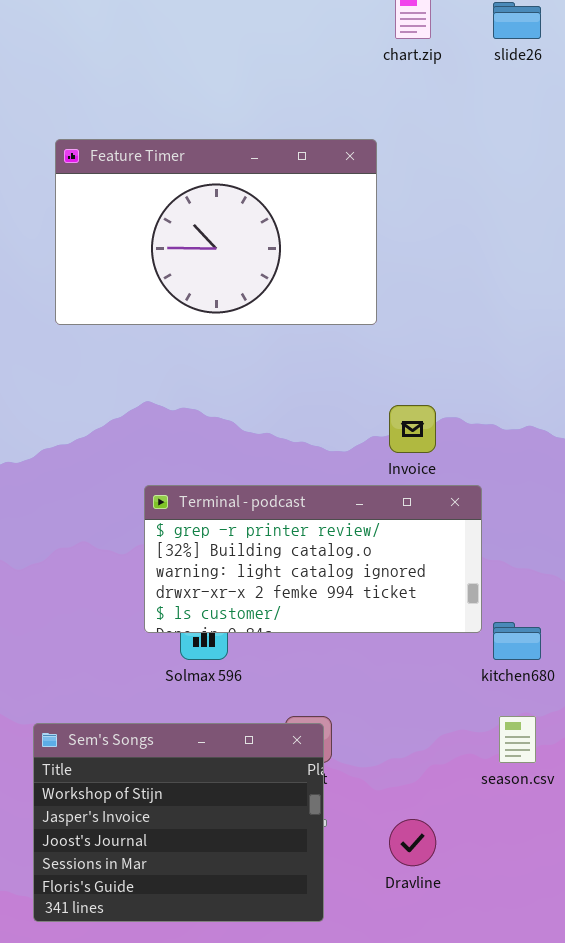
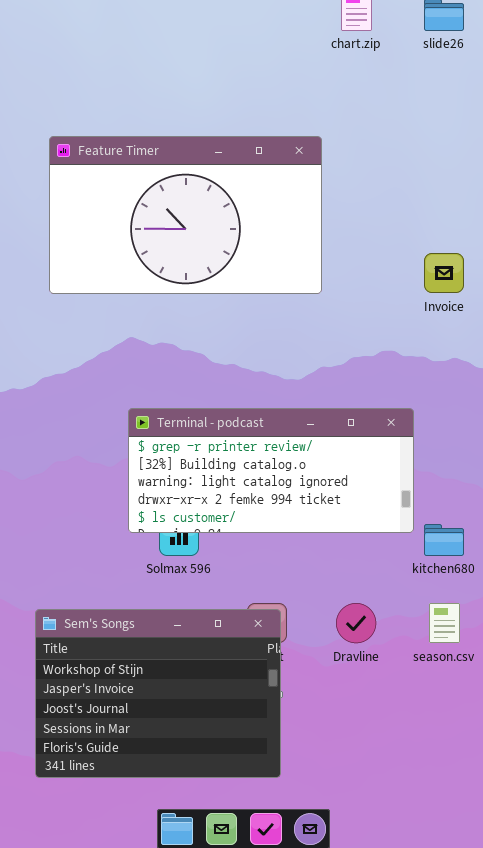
Feature Timer: [55,139,377,325] -> [49,136,322,294], moved
Invoice: [389,405,436,453] -> [424,253,464,293], moved
Dravline: [389,819,436,866] -> [336,603,376,643], moved

